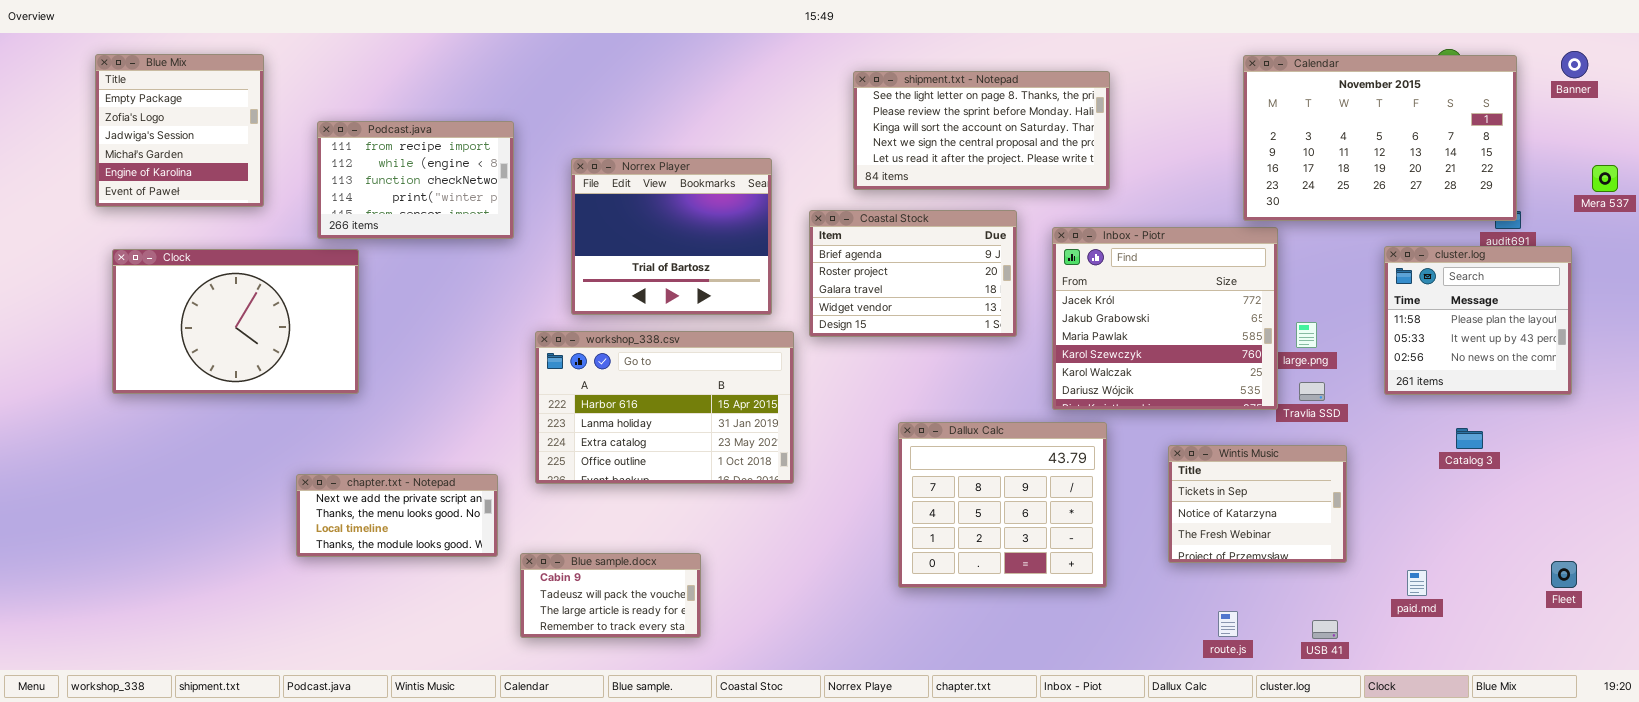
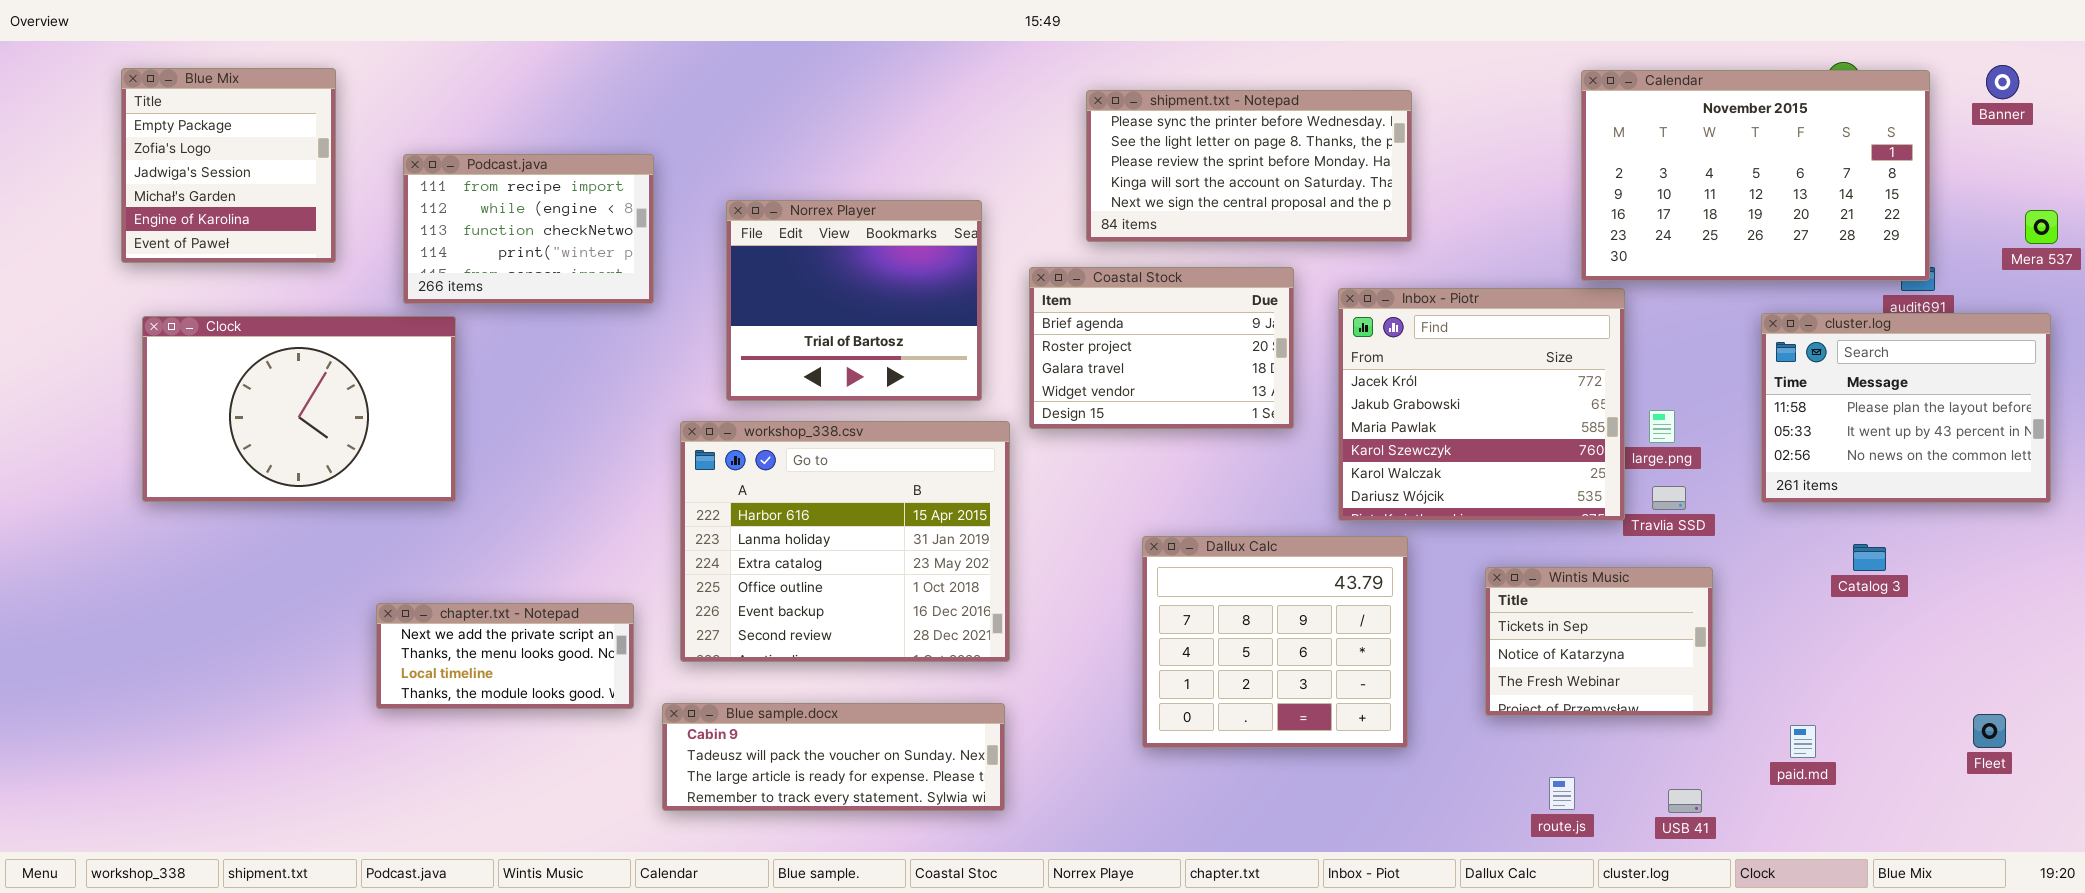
shipment.txt - Notepad: [853,71,1110,190] -> [1086,90,1412,242], scrolled up 1 row
cluster.log: [1384,246,1572,395] -> [1761,313,2051,503], resized
workshop_338.csv: [535,331,794,484] -> [680,421,1010,662], resized
Blue sample.docx: [520,553,701,638] -> [662,703,1005,811], resized

